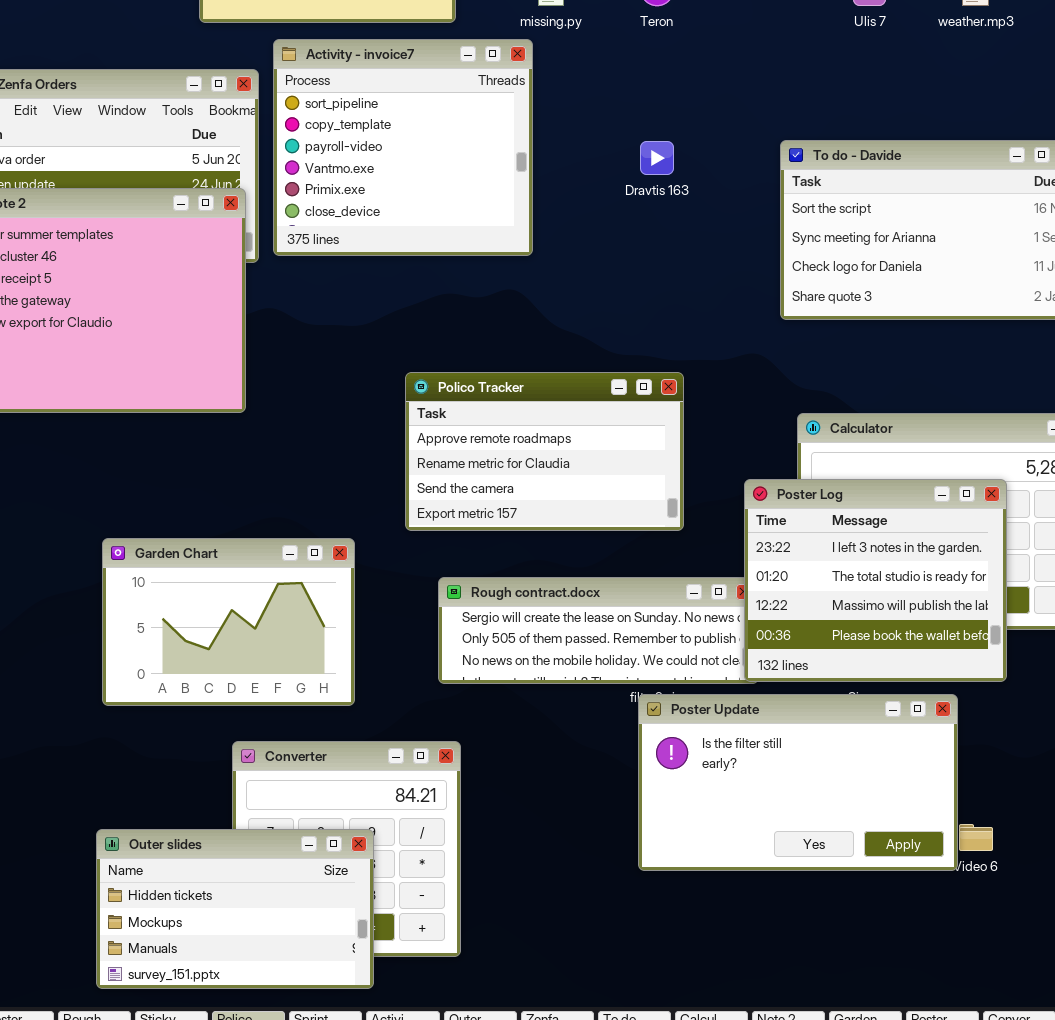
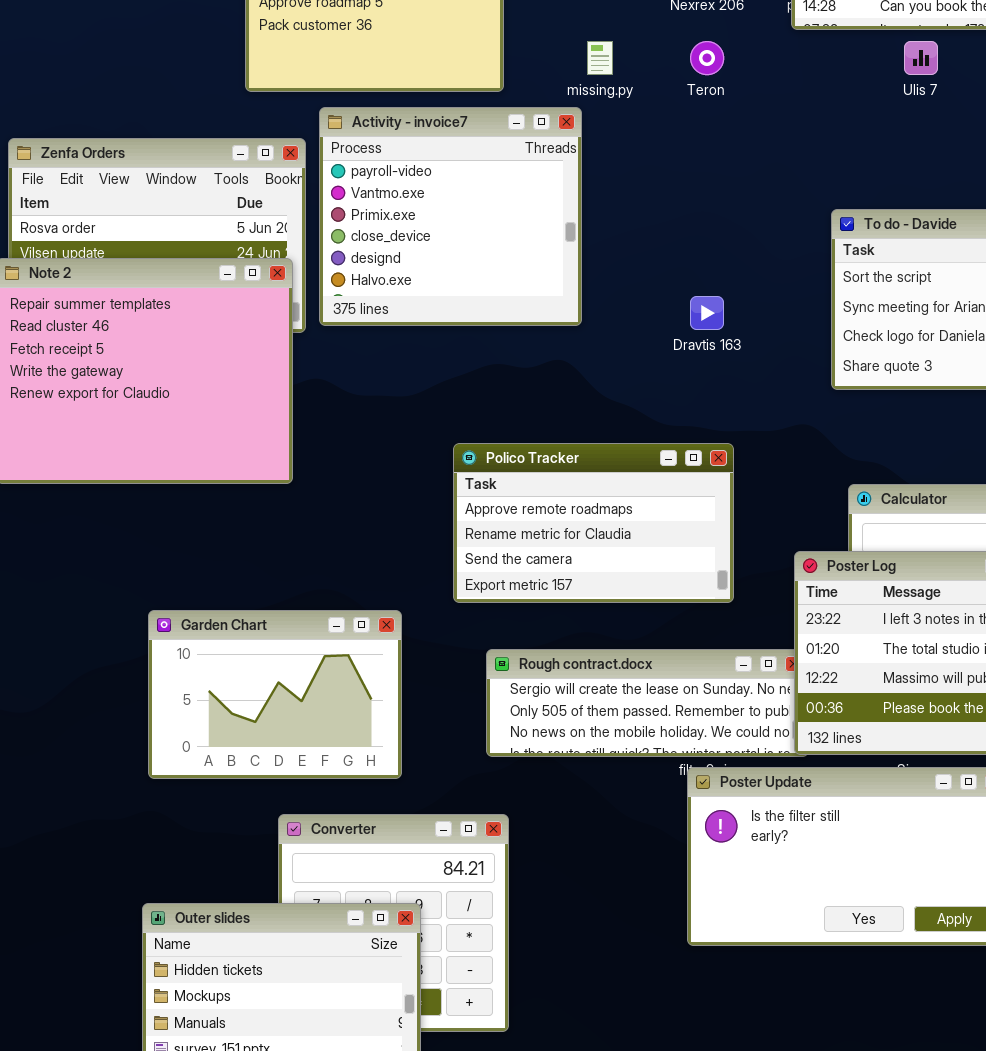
Activity - invoice7: [273,39,533,256] -> [319,107,582,326], scrolled down 2 rows
Dravtis 163: [640,141,674,175] -> [690,296,724,330], moved

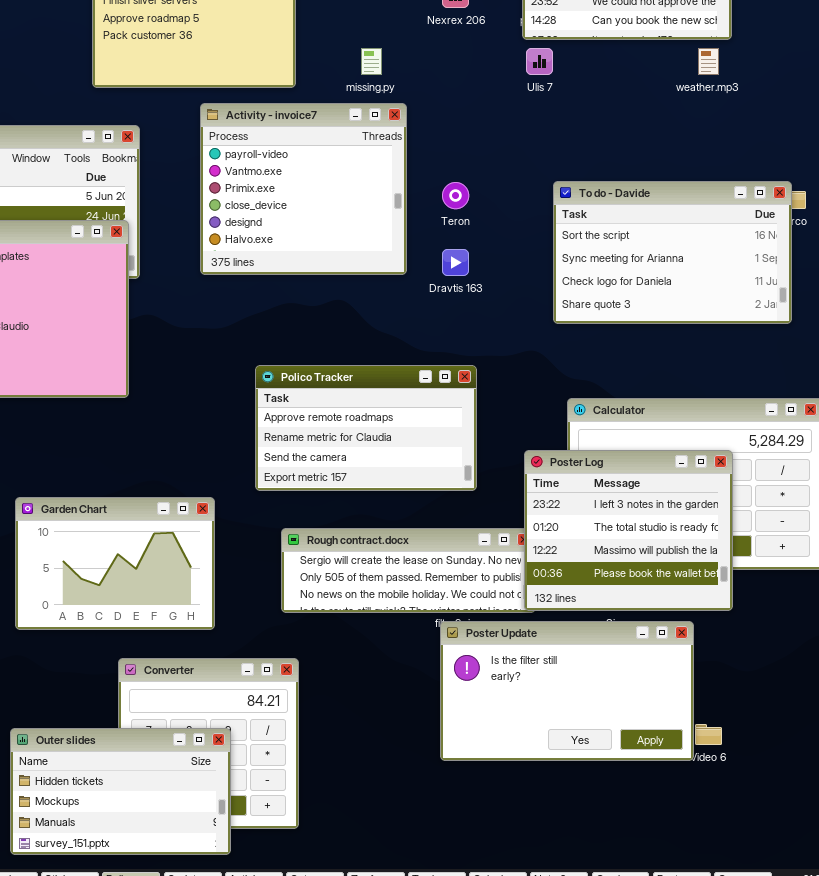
Teron: [690,41,724,75] -> [442,182,469,209], moved
Ulis 7: [904,41,938,75] -> [526,48,553,75], moved
Activity - invoice7: [319,107,582,326] -> [200,103,407,275], moved

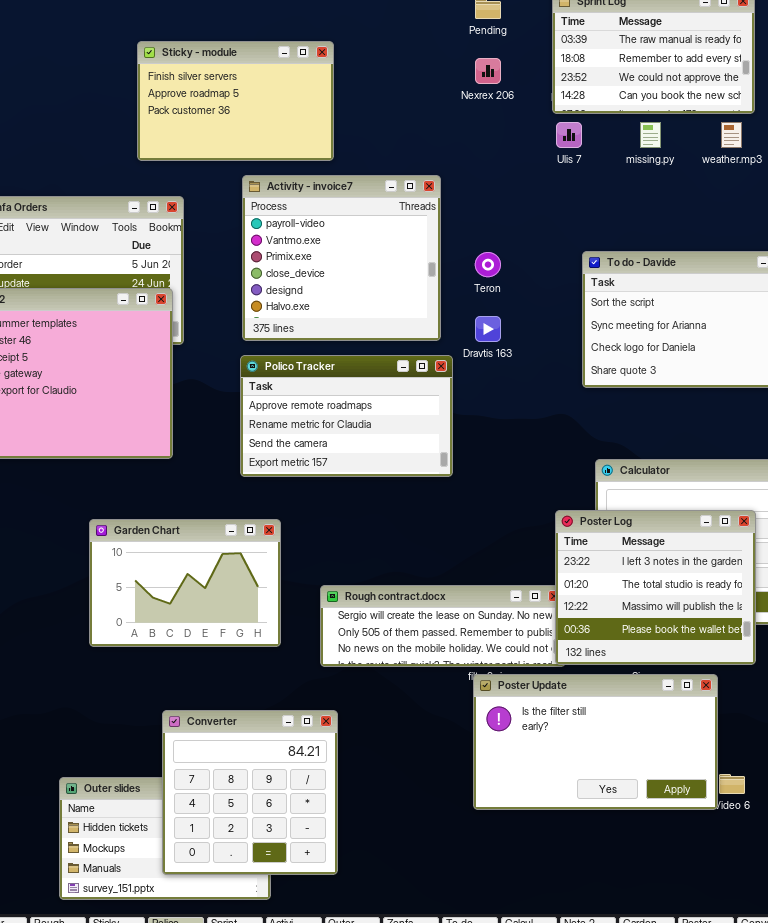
missing.py: [361,48,382,75] -> [640,122,661,148], moved
Polico Tracker: [255,365,477,491] -> [240,355,453,477], moved
Garden Chart: [15,497,215,630] -> [89,519,281,647], moved
Converter: [118,658,299,829] -> [162,710,338,875], raised

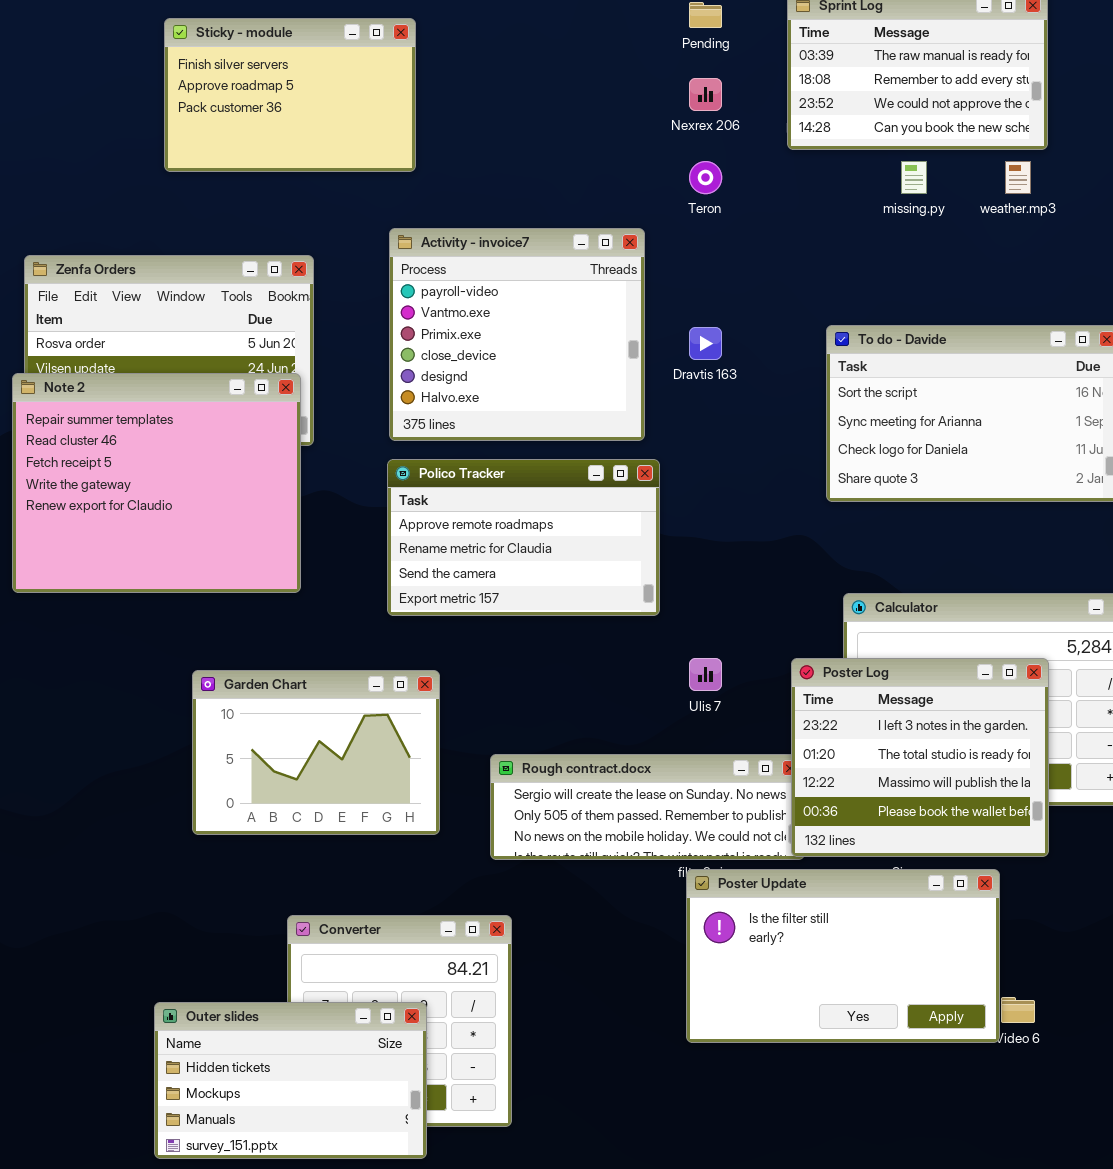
Sticky - module: [137,41,334,161] -> [164,18,416,172], moved
Ulis 7: [556,122,582,148] -> [689,658,722,691], moved
Teron: [475,252,501,277] -> [689,161,722,194], moved
Dravtis 163: [475,316,501,342] -> [689,327,722,360], moved
Outer slides: [59,777,271,900] -> [154,1002,427,1159], raised

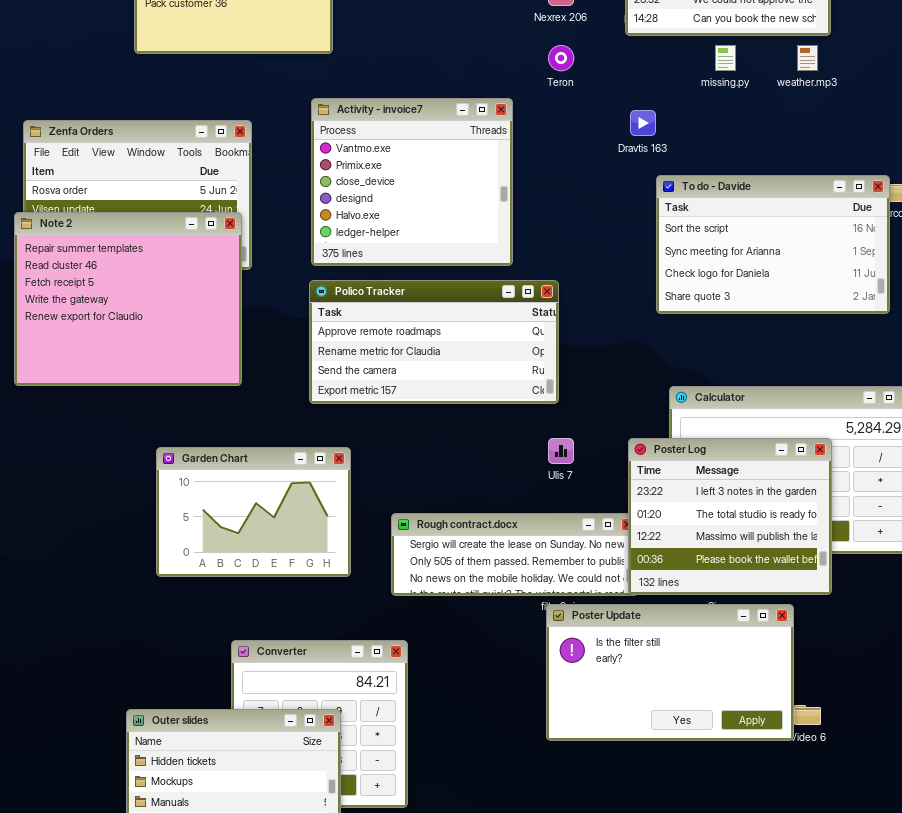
Activity - invoice7: [389,228,645,441] -> [311,98,513,266], scrolled down 1 row
Dravtis 163: [689,327,722,360] -> [630,110,656,136], moved
Polico Tracker: [387,459,660,616] -> [309,280,559,404], resized

